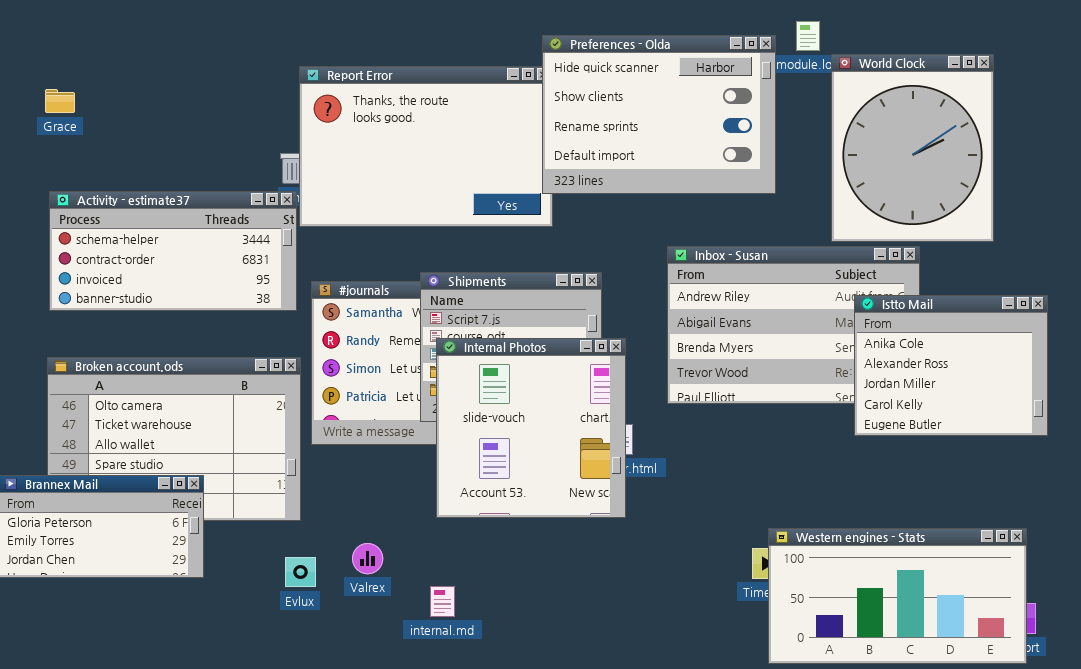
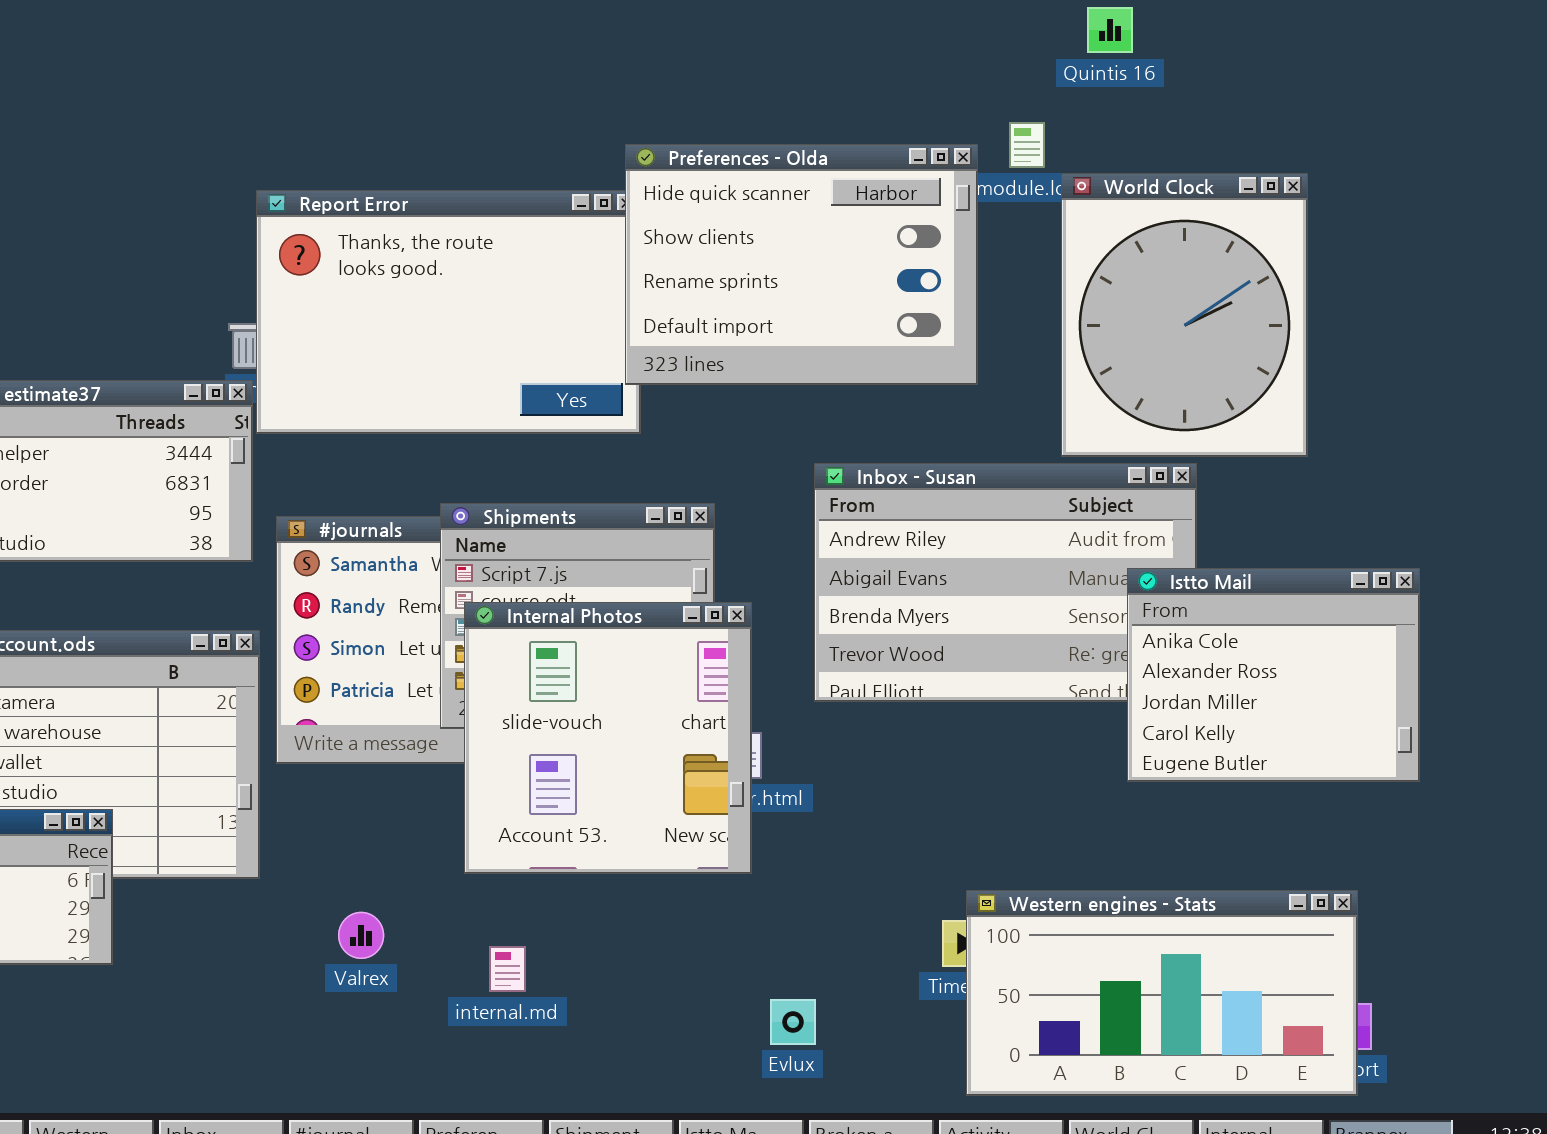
Istto Mail: [854,295,1048,436] -> [1127,568,1420,782], moved
Evlux: [285,557,316,587] -> [770,999,816,1045], moved
internal.md: [430,586,455,617] -> [489,946,526,992], moved

